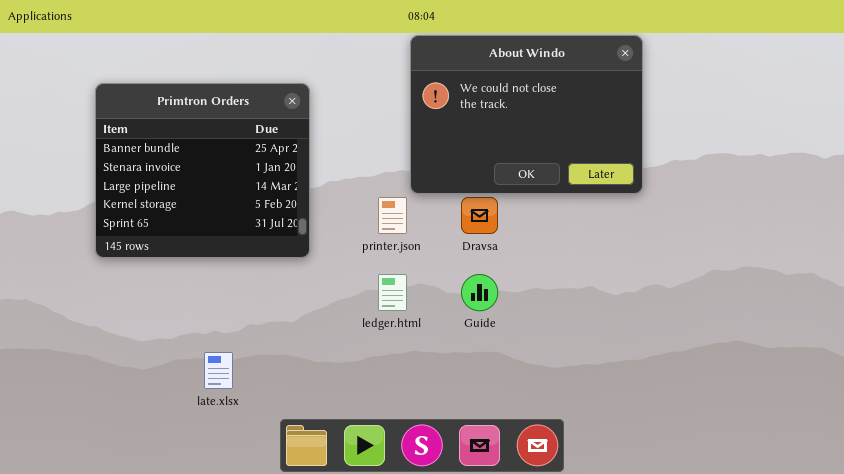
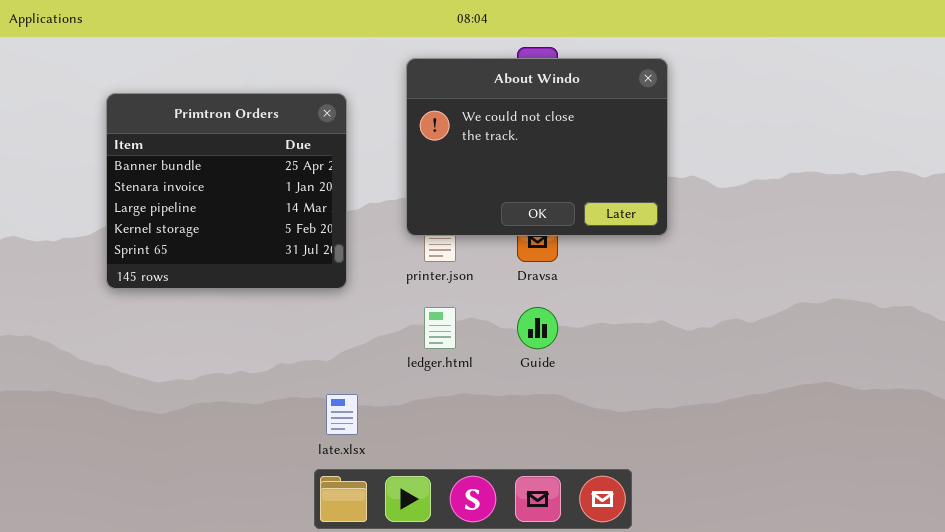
About Windo: [410,35,643,194] -> [406,58,668,236], moved
late.xlsx: [204,352,233,389] -> [326,394,358,435], moved

